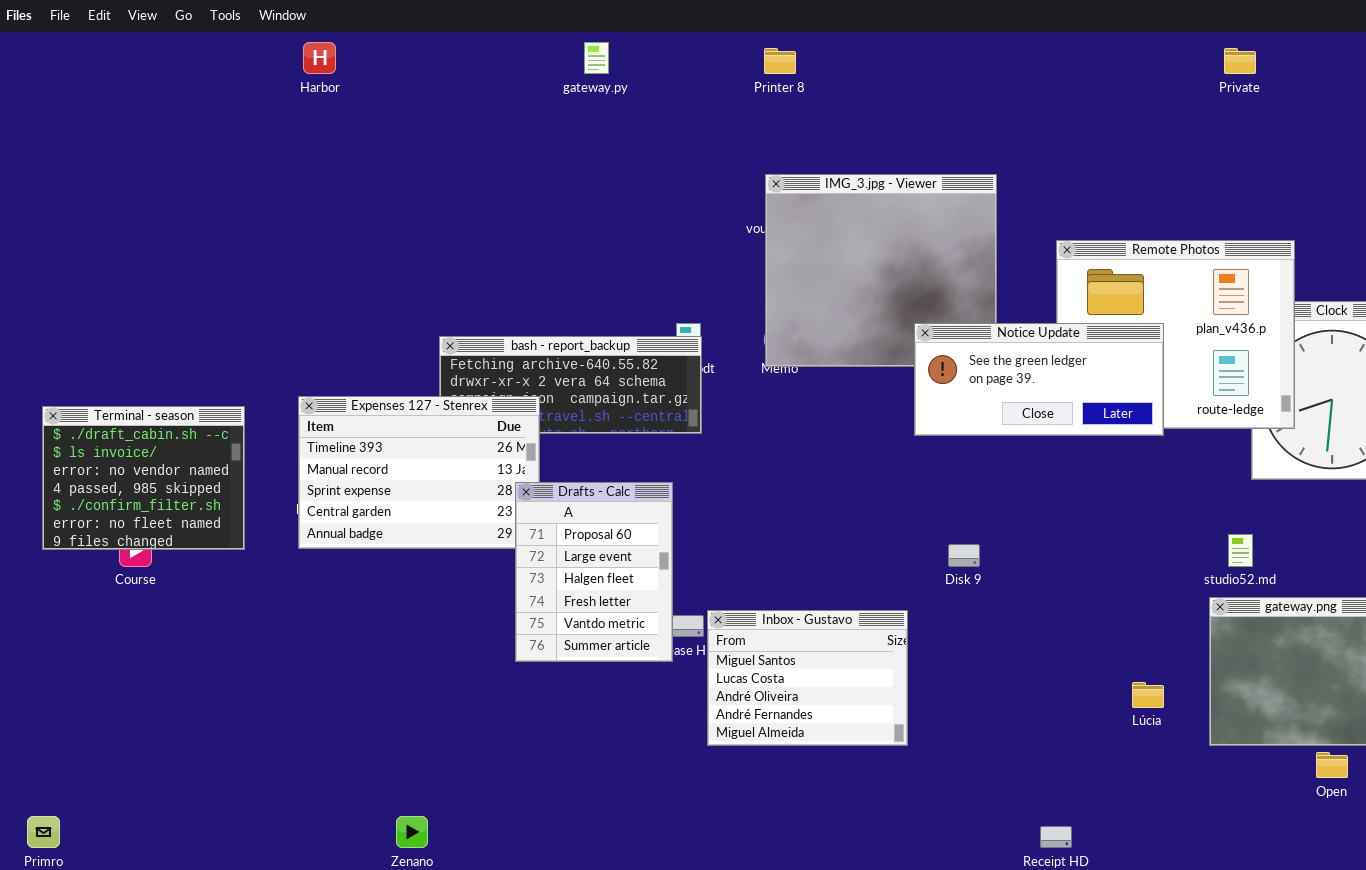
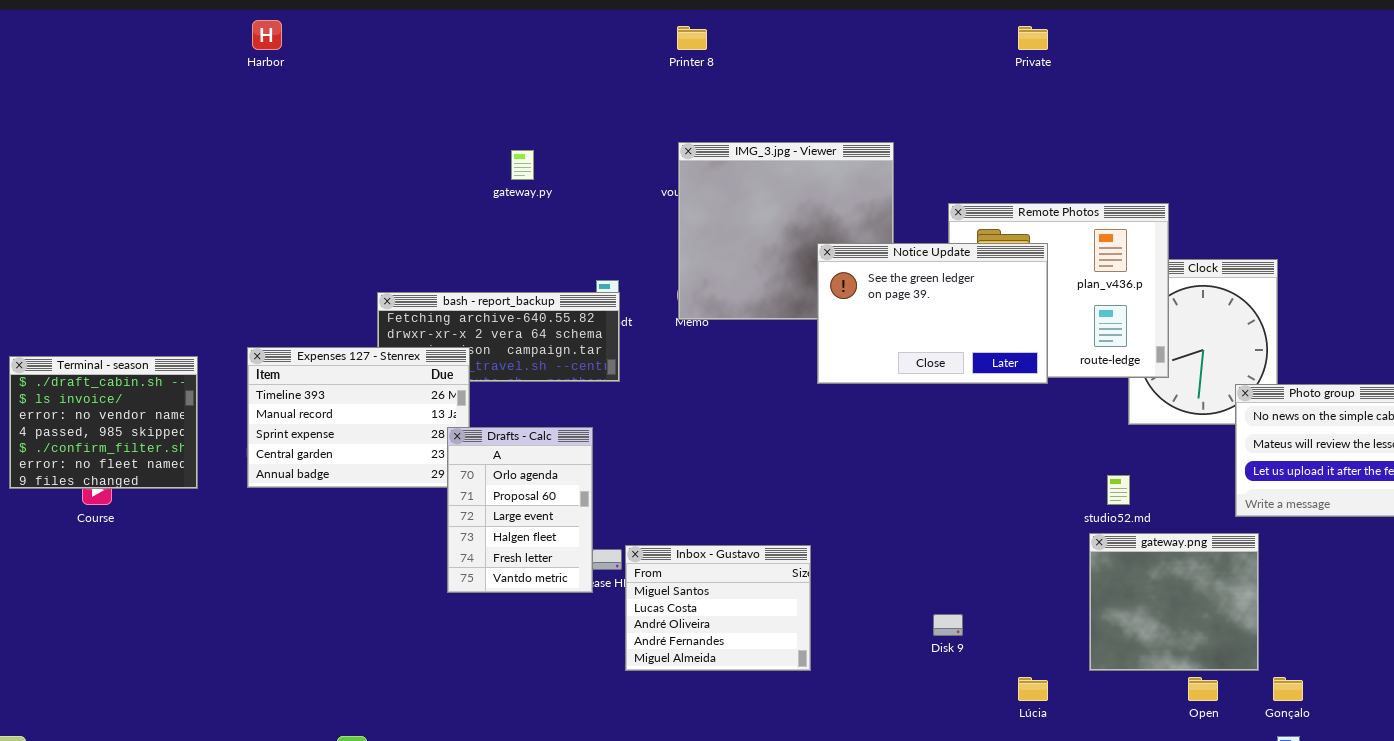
gateway.py: [584,42,609,74] -> [511,150,534,180], moved
Private: [1224,48,1256,74] -> [1018,26,1048,50], moved
Notice Update: [914,323,1164,436] -> [817,243,1048,384], resized
Drafts - Calc: [515,482,673,662] -> [447,427,593,593], scrolled up 1 row
Disk 9: [948,544,980,567] -> [933,614,963,636], moved
Lúcia: [1132,682,1164,708] -> [1018,677,1048,701], moved

